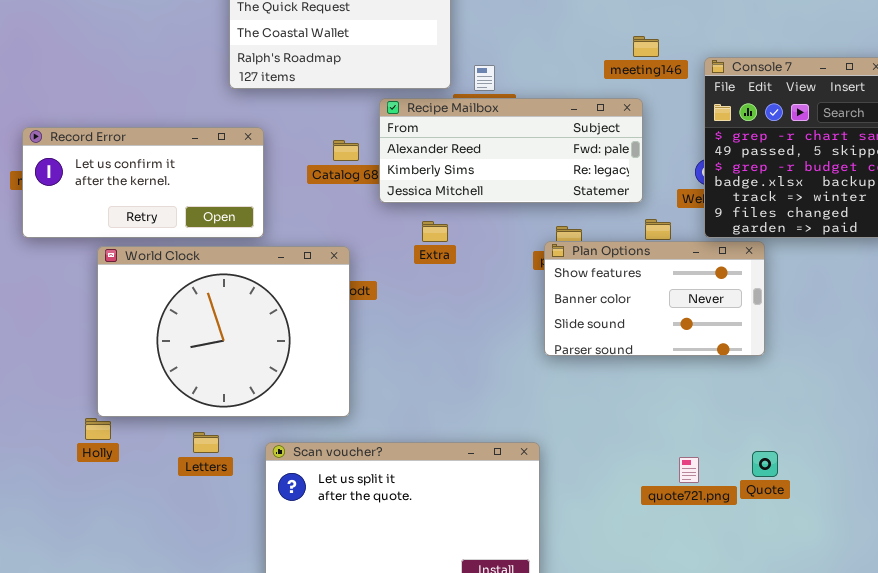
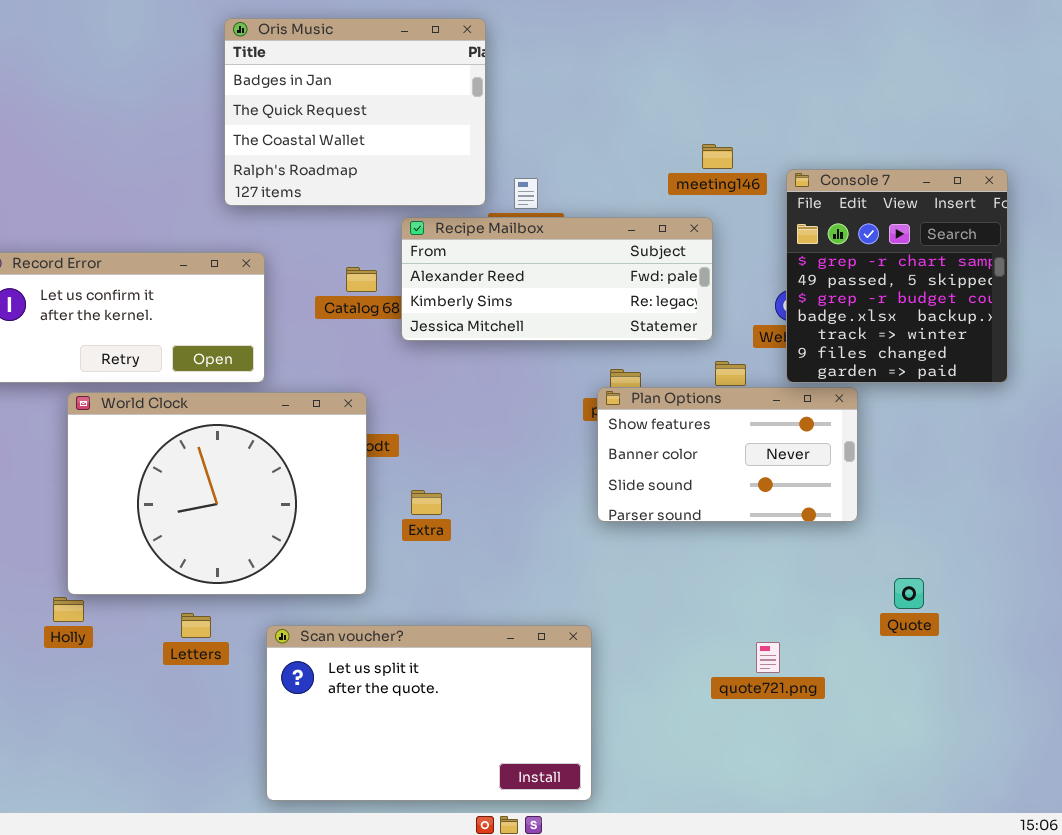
Extra: [422,221,448,242] -> [411,490,442,515], moved
Quote: [752,451,778,477] -> [894,578,924,609], moved

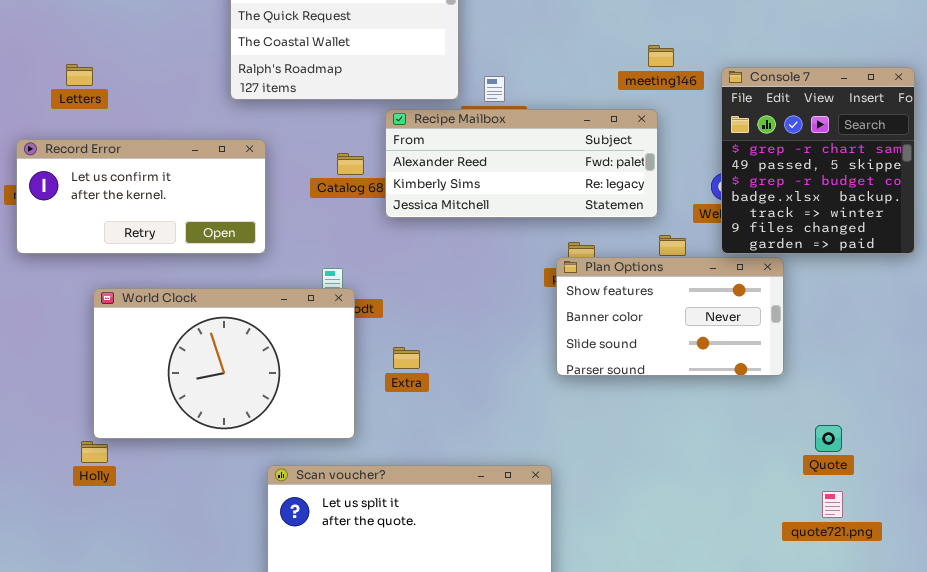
World Clock: [67,392,367,595] -> [93,288,355,439], resized
Letters: [181,613,211,638] -> [66,64,93,86], moved
quote721.png: [756,642,780,673] -> [822,491,843,518], moved

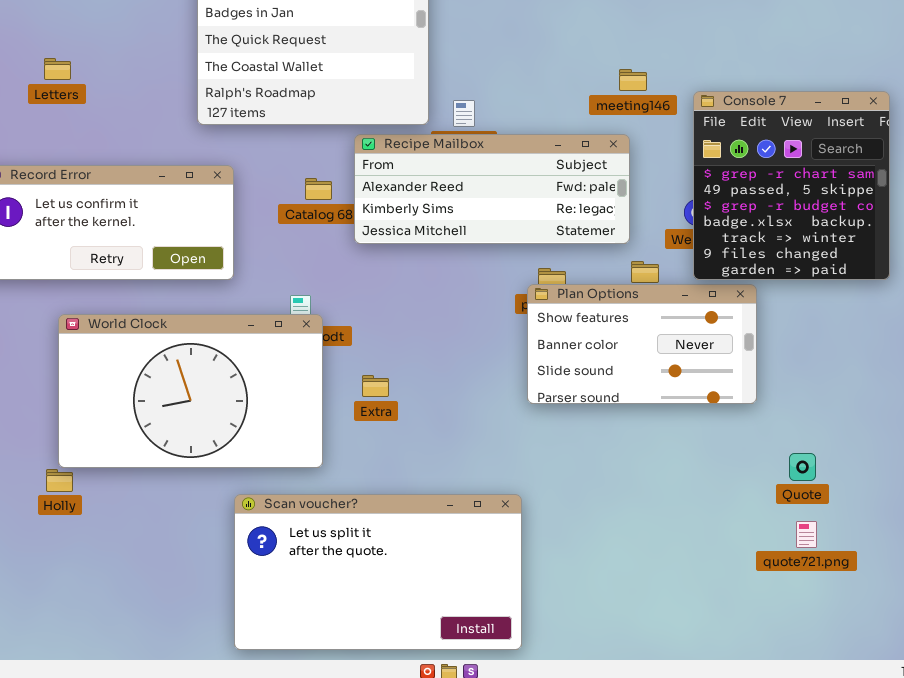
Letters: [66,64,93,86] -> [44,58,71,80], moved

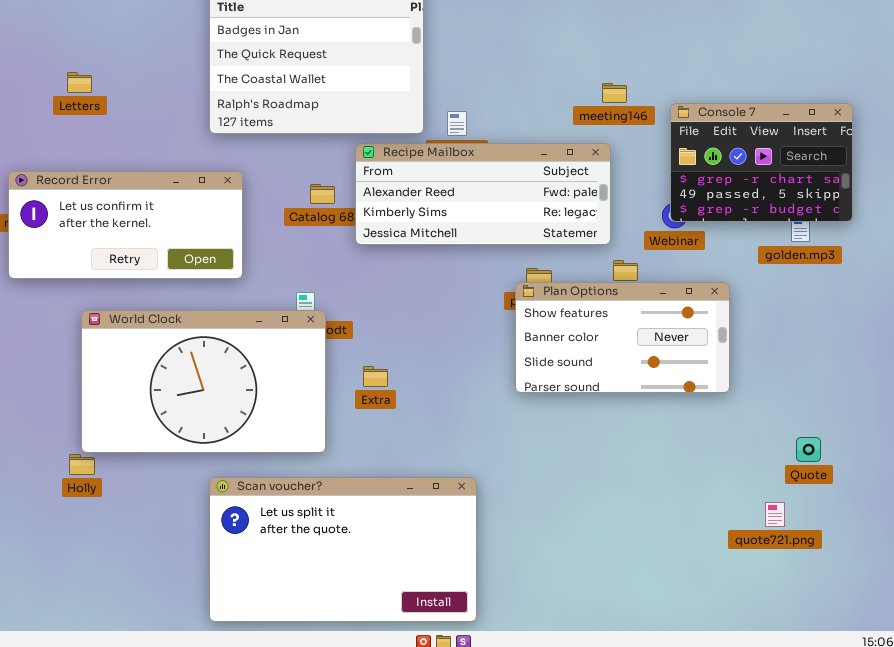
Console 7: [693,91,890,280] -> [670,103,853,222], resized
Quote: [789,453,816,481] -> [796,437,821,462], moved
Scan voucher?: [234,494,522,650] -> [209,477,477,622], moved

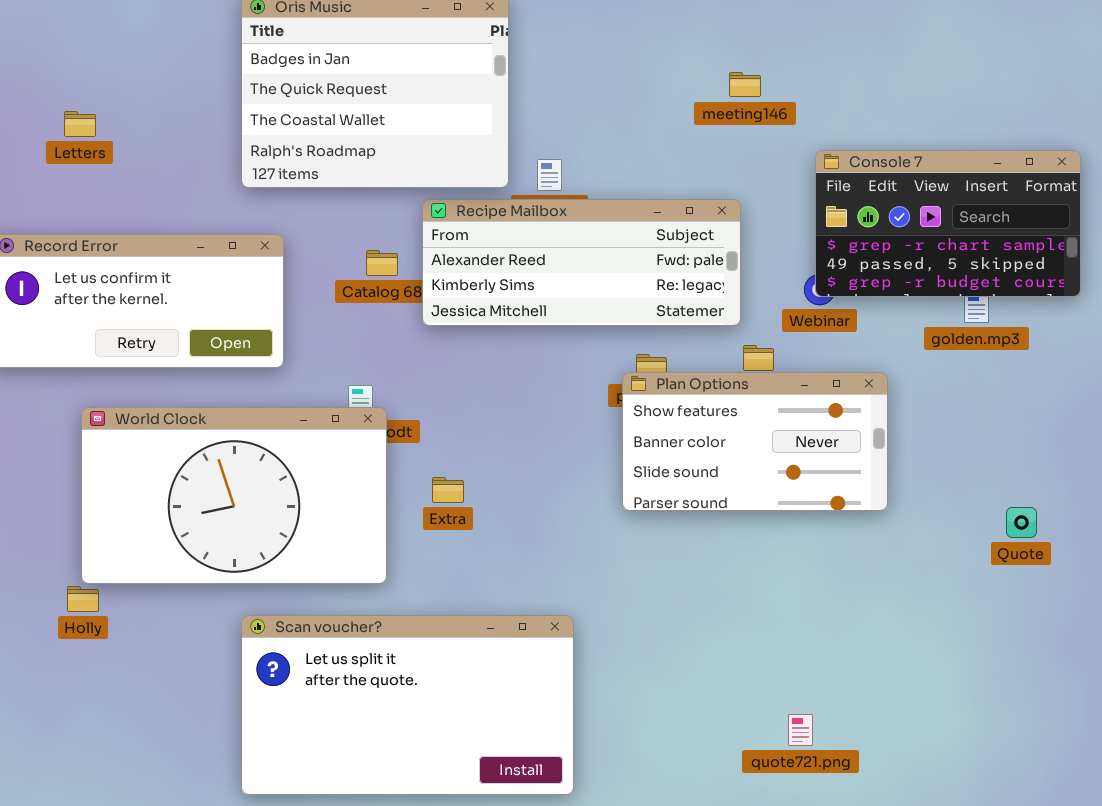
meeting146: [602,83,627,103] -> [729,72,761,97], moved
Console 7: [670,103,853,222] -> [815,150,1081,297], resized
Quote: [796,437,821,462] -> [1006,507,1037,538], moved
quote721.png: [765,502,785,527] -> [788,714,813,746], moved

